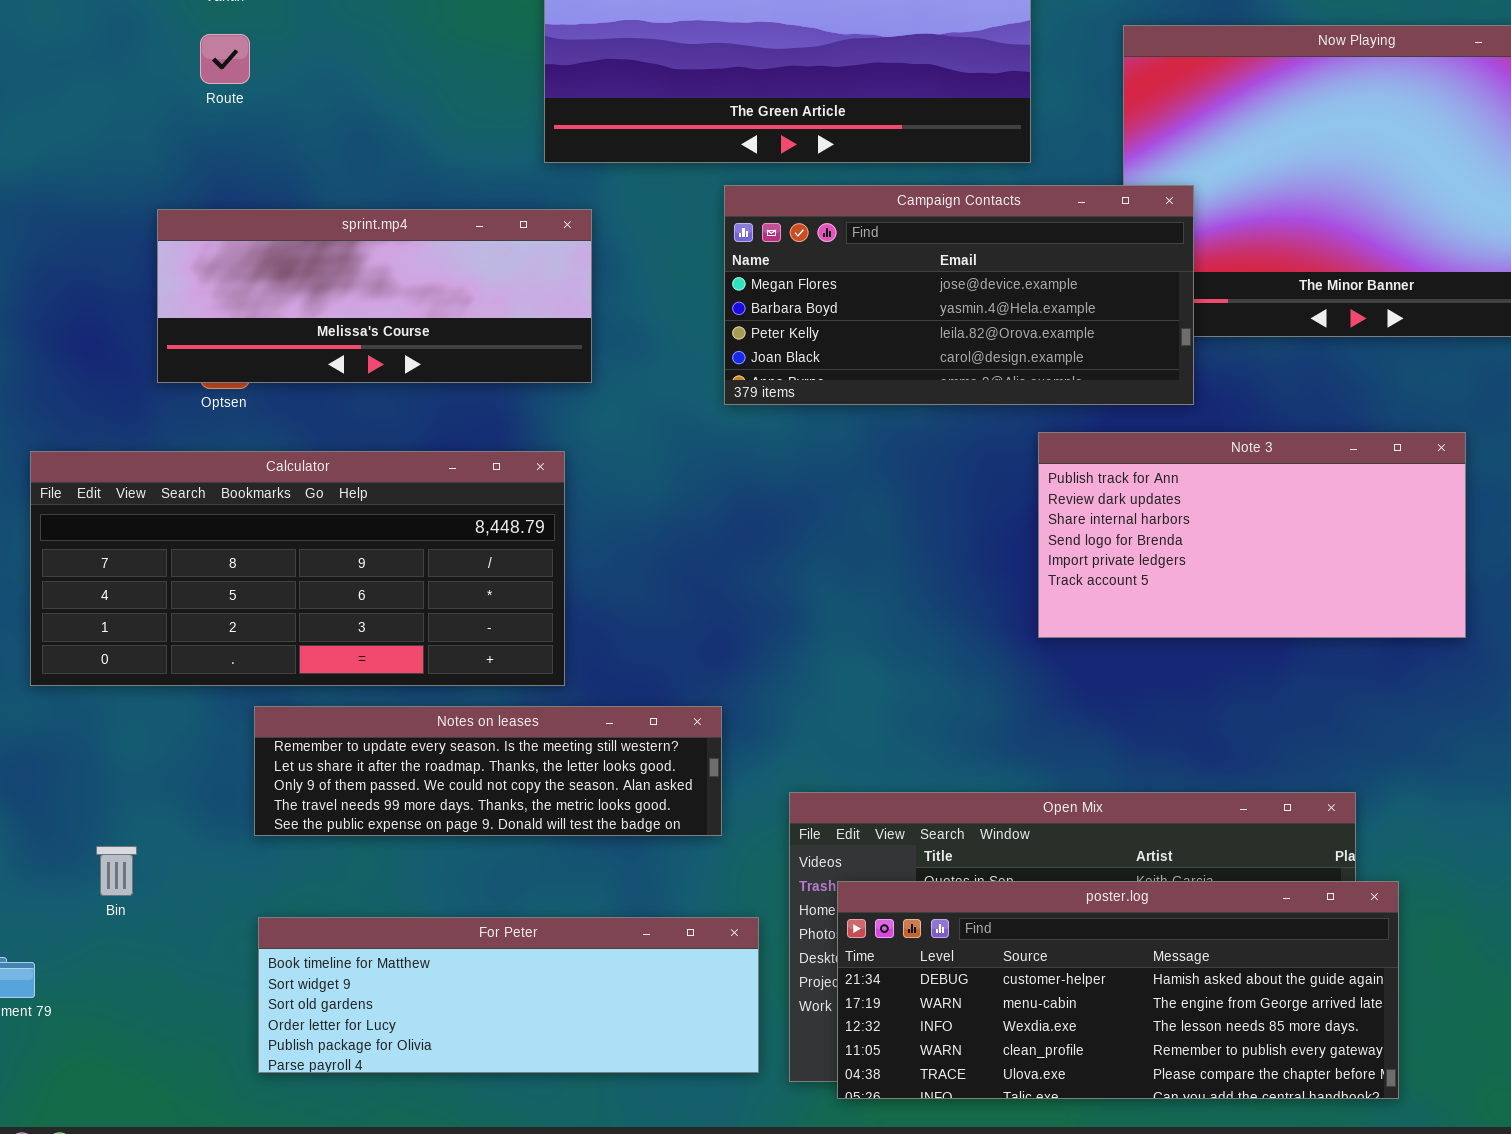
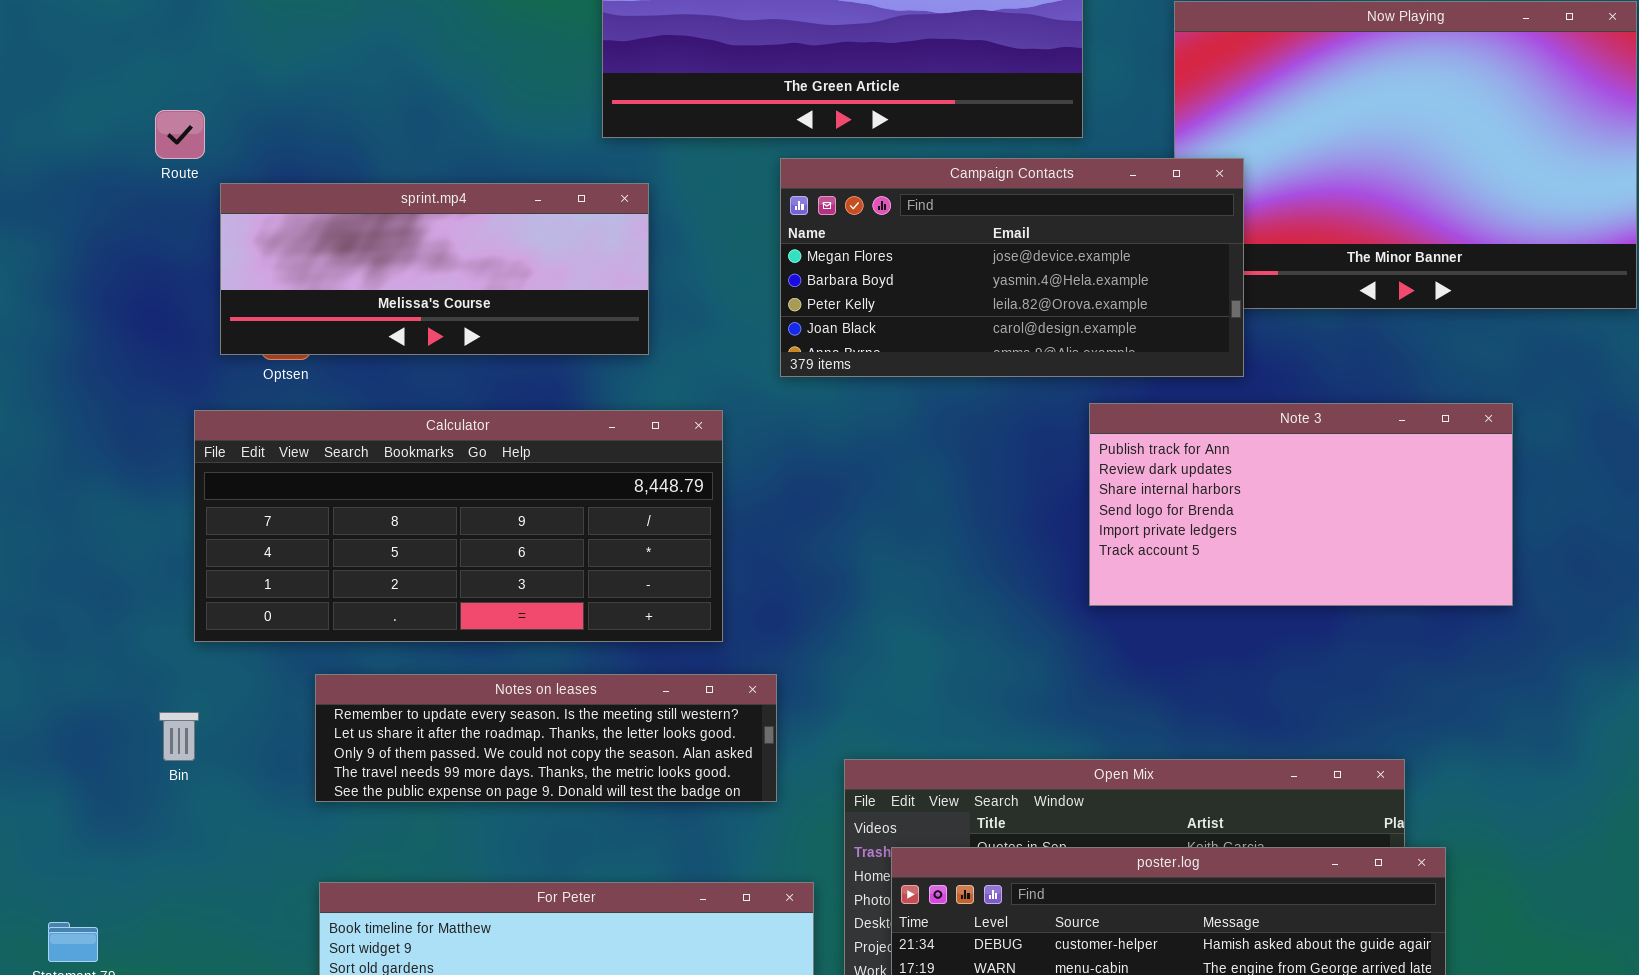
Route: [200,34,250,84] -> [155,110,205,159], moved
Calculator: [30,451,565,686] -> [194,410,723,642], moved
Bin: [96,846,137,896] -> [159,712,199,761], moved

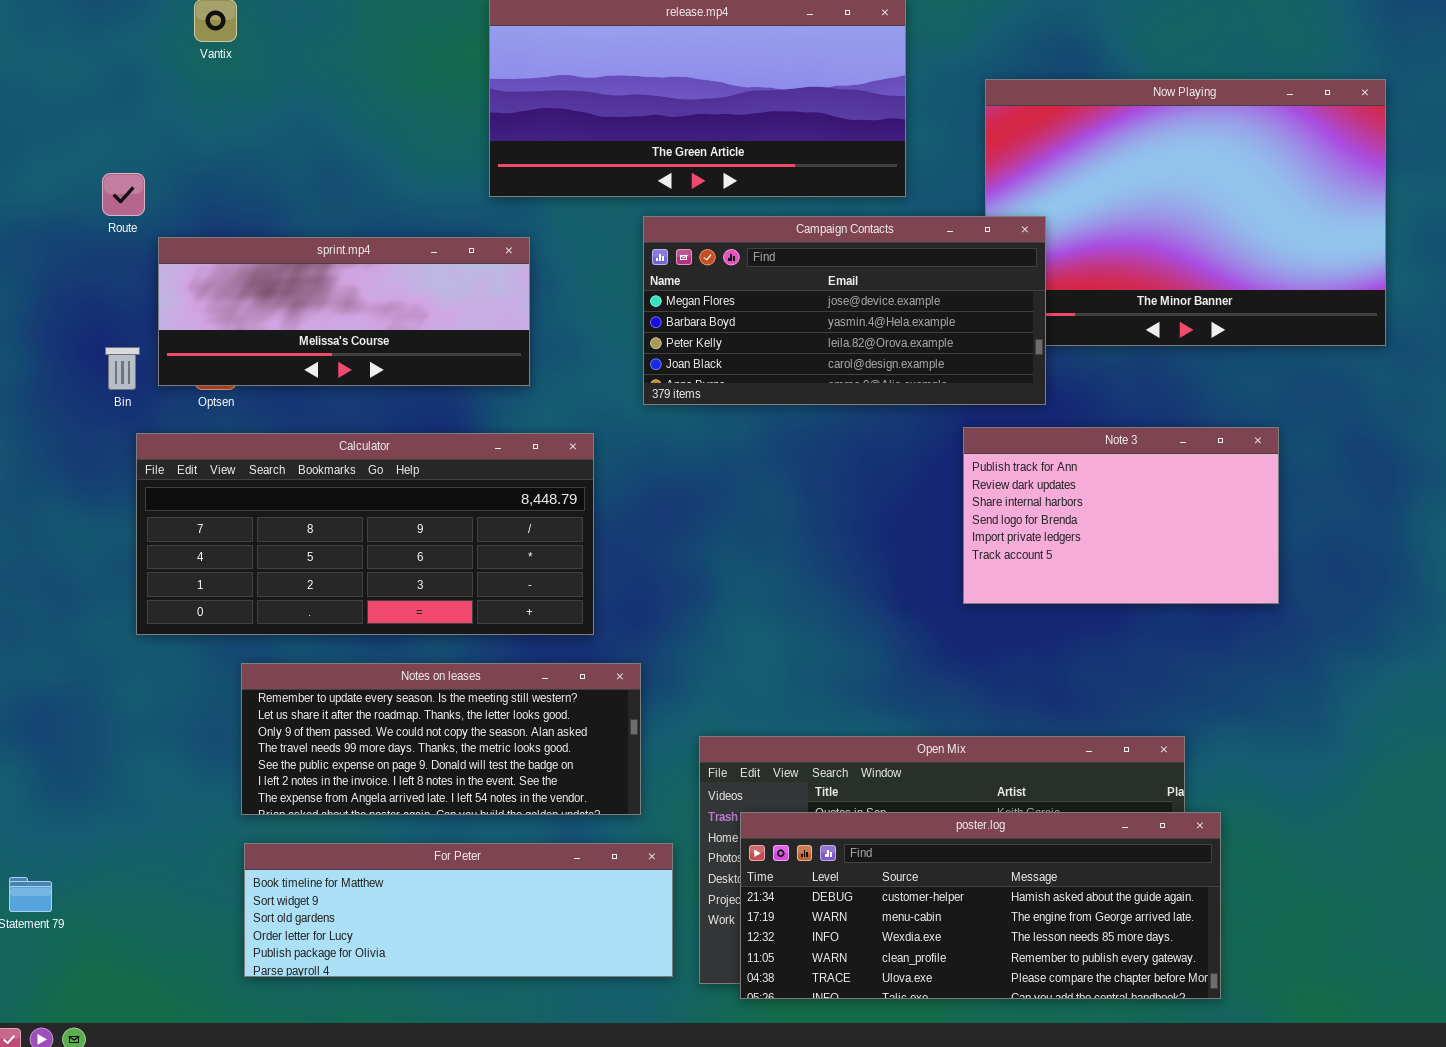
Note 3: [1089,403,1513,606] -> [963,427,1279,604], resized
Notes on leases: [315,674,777,802] -> [241,663,641,815], resized
Bin: [159,712,199,761] -> [105,347,140,390], moved

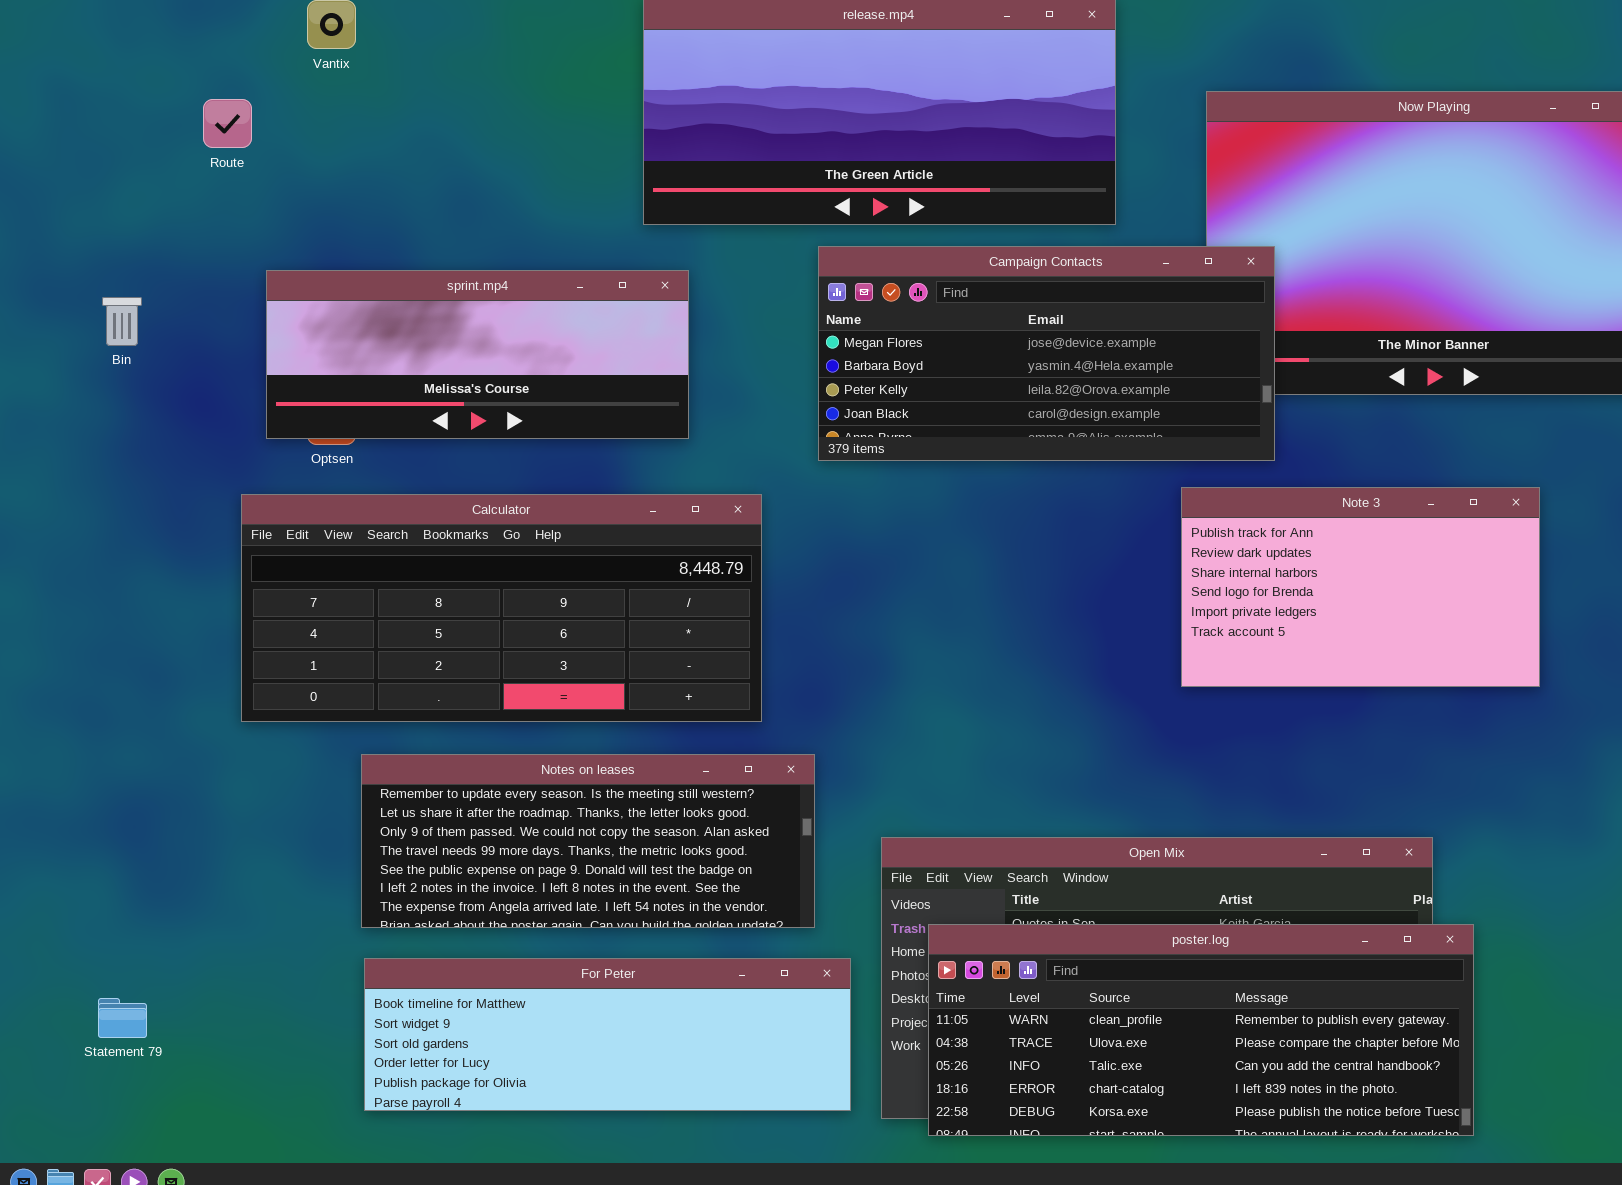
Route: [102,173,145,216] -> [203,99,252,148], moved
Bin: [105,347,140,390] -> [102,297,142,346], moved
poster.log: [740,812,1221,999] -> [928,924,1474,1136], scrolled down 3 rows

